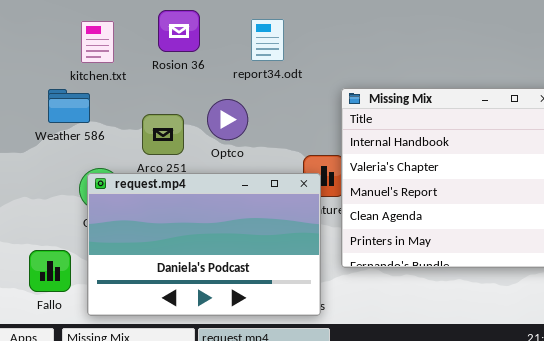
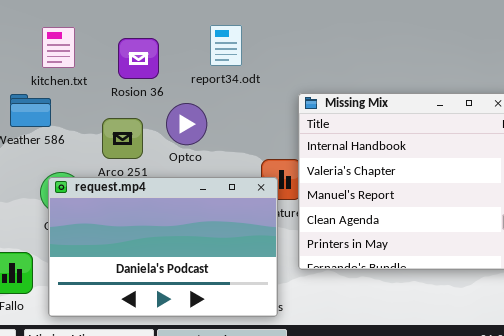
Rosion 36: [158,10,200,52] -> [118,38,159,79], moved

